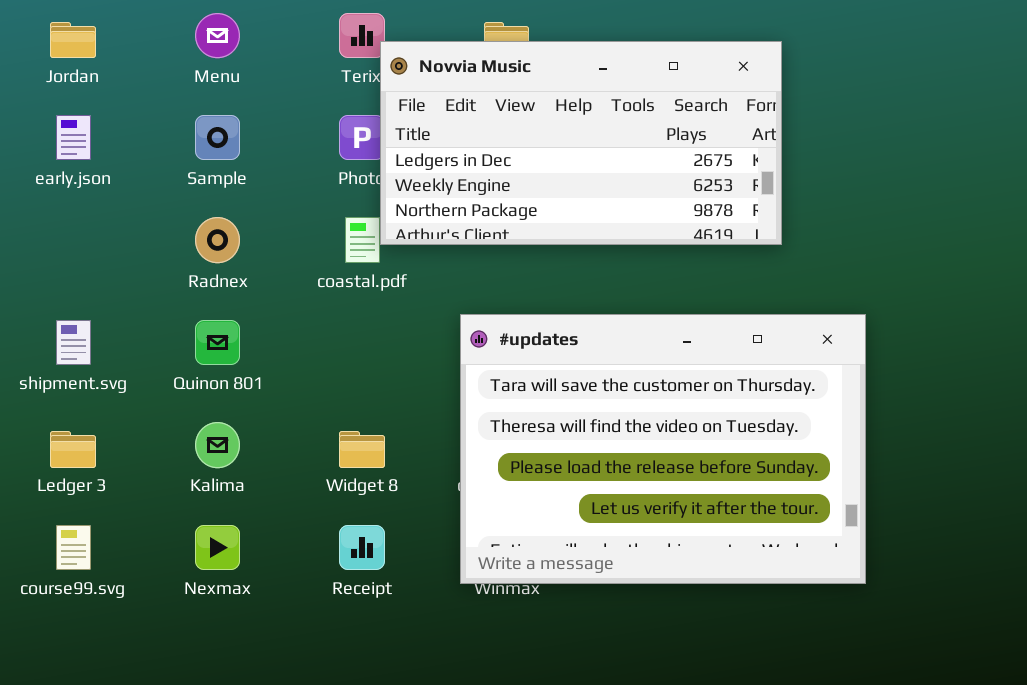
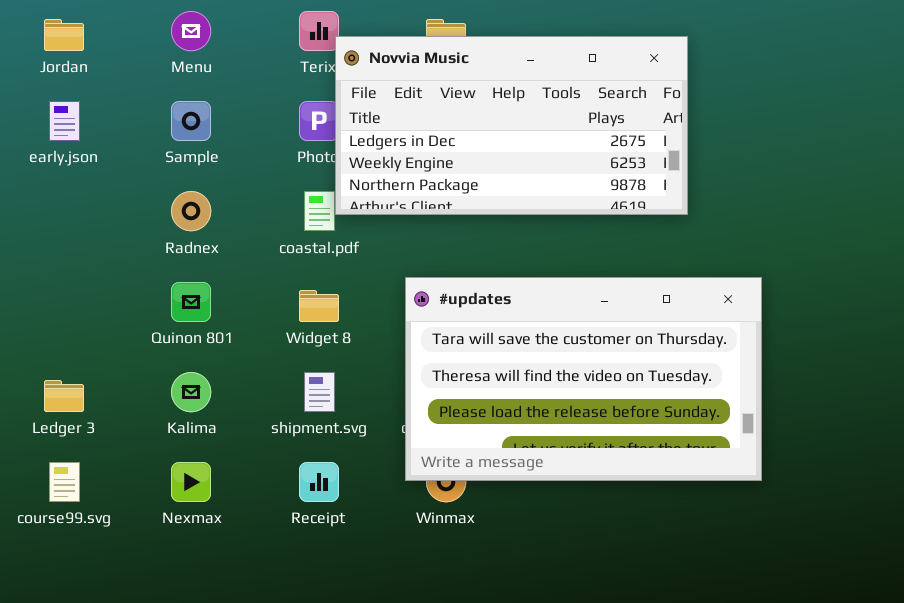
#updates: [460,314,866,584] -> [405,277,762,481], resized
shipment.svg: [56,320,91,365] -> [304,372,335,412], moved
Widget 8: [339,431,385,468] -> [299,290,339,322], moved

